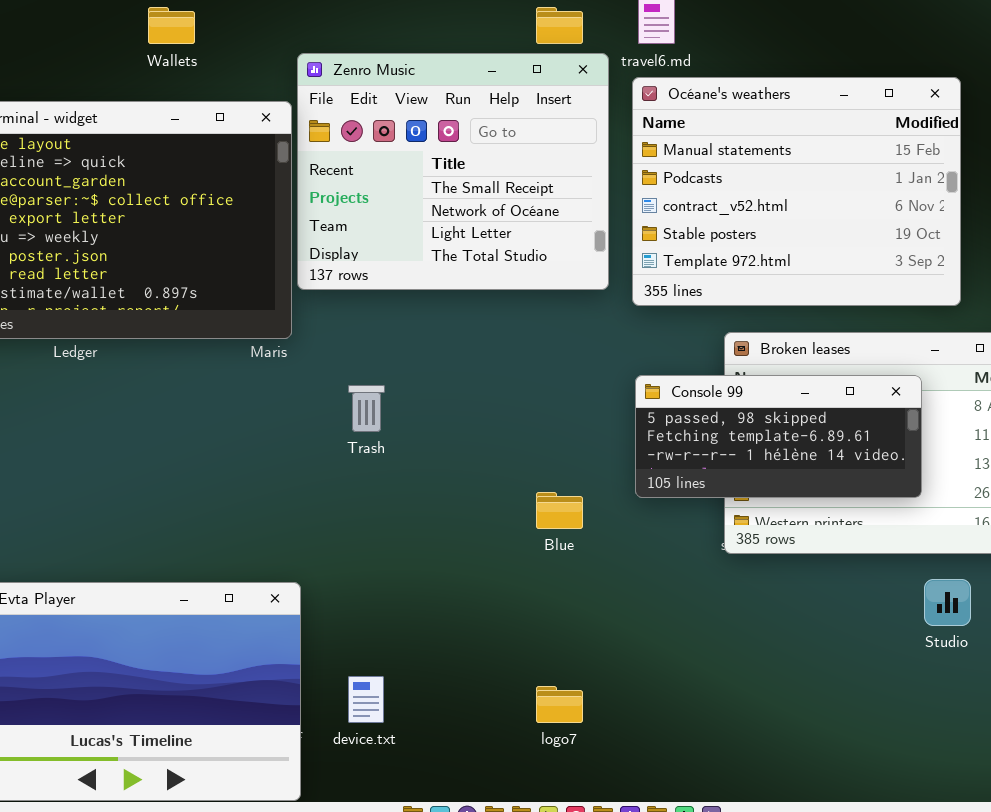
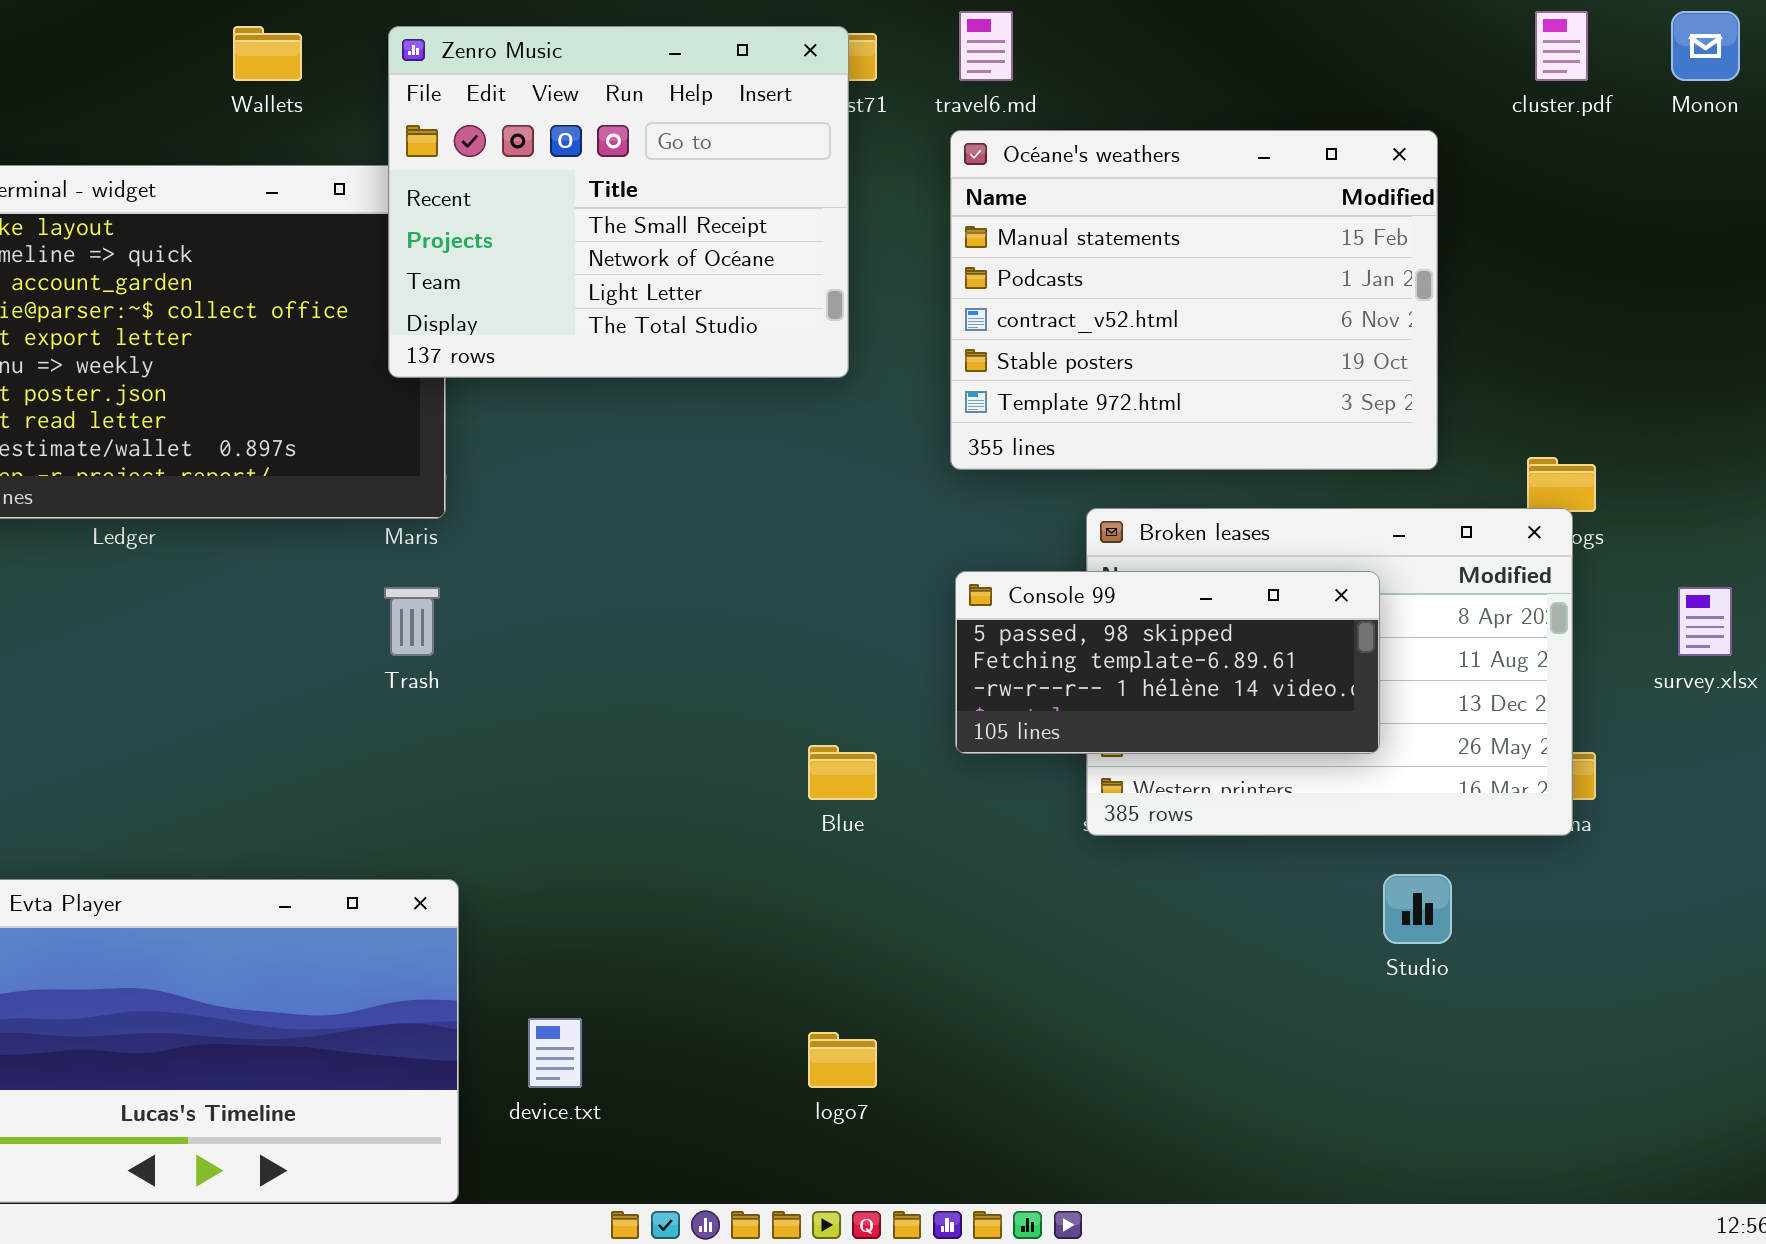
Zenro Music: [297,53,609,290] -> [388,26,849,378], moved
Trash: [348,385,385,432] -> [384,587,440,656], moved

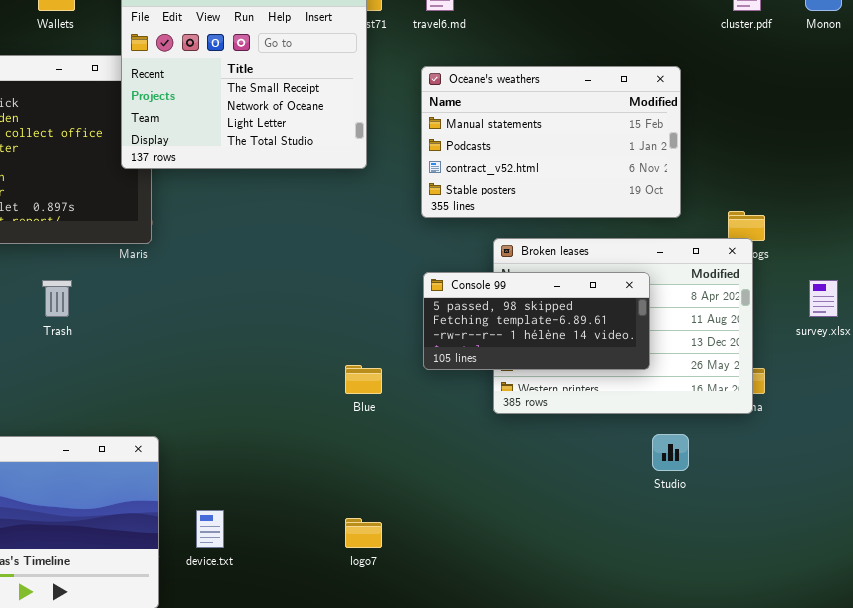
Océane's weathers: [950,130,1438,470] -> [421,66,681,218], resized
Trash: [384,587,440,656] -> [42,280,72,317], moved

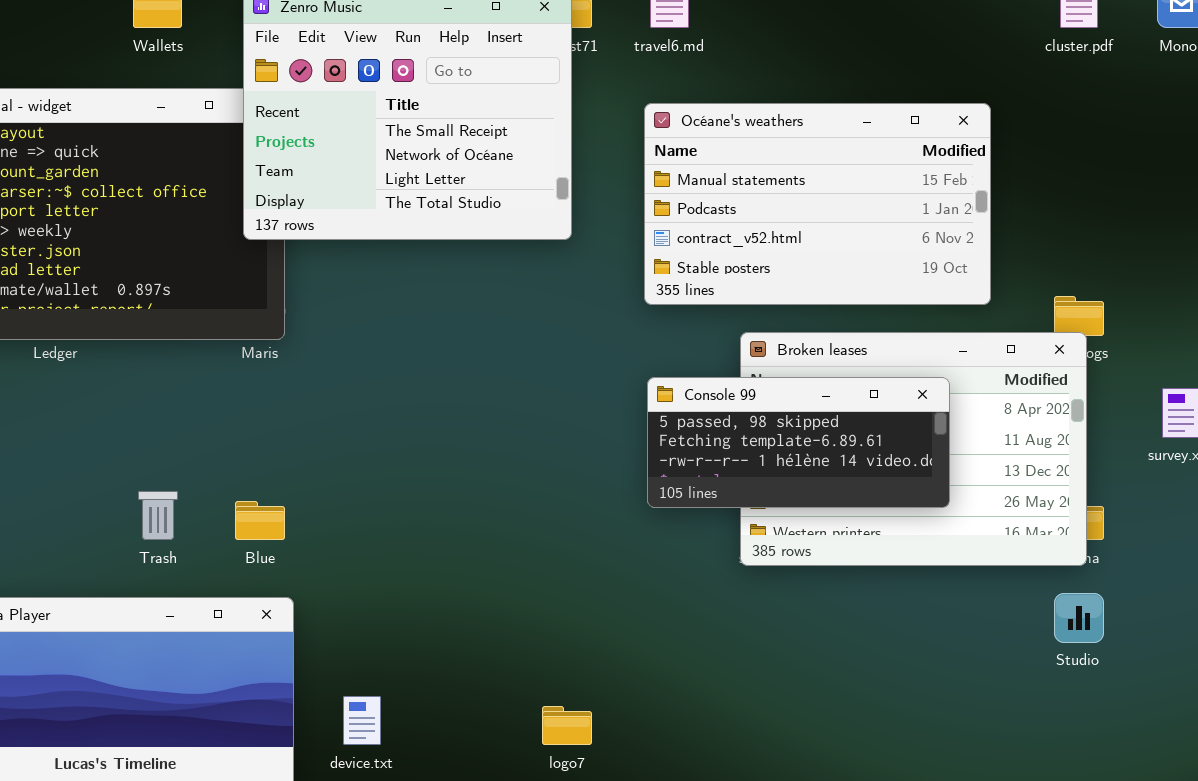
Trash: [42,280,72,317] -> [138,491,178,540], moved
Blue: [345,365,382,394] -> [235,501,285,540], moved
Studio: [652,434,689,471] -> [1054,593,1104,643], moved

